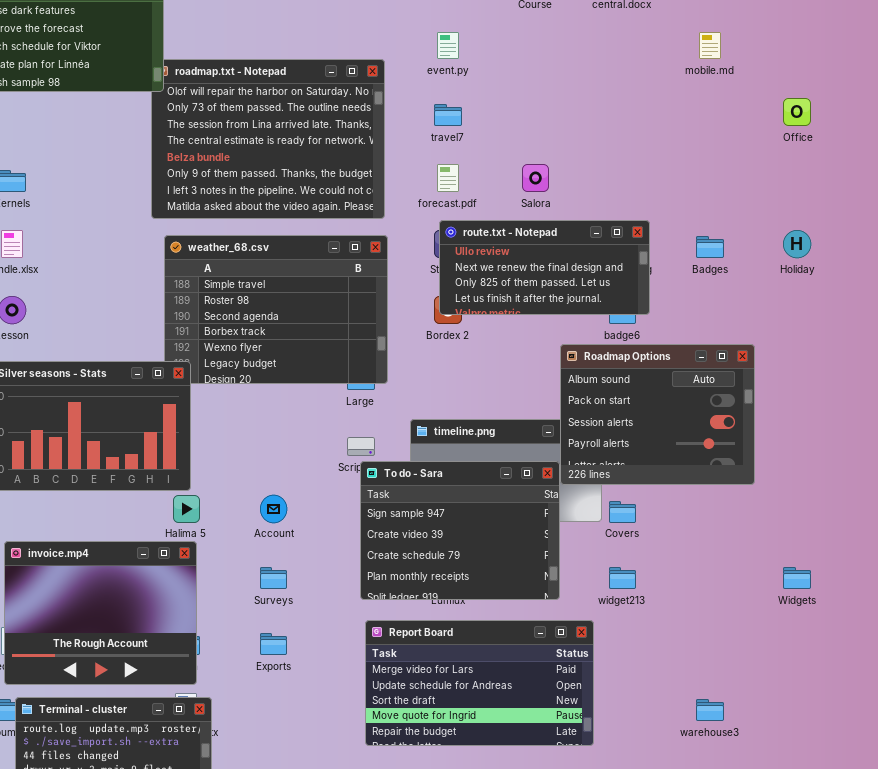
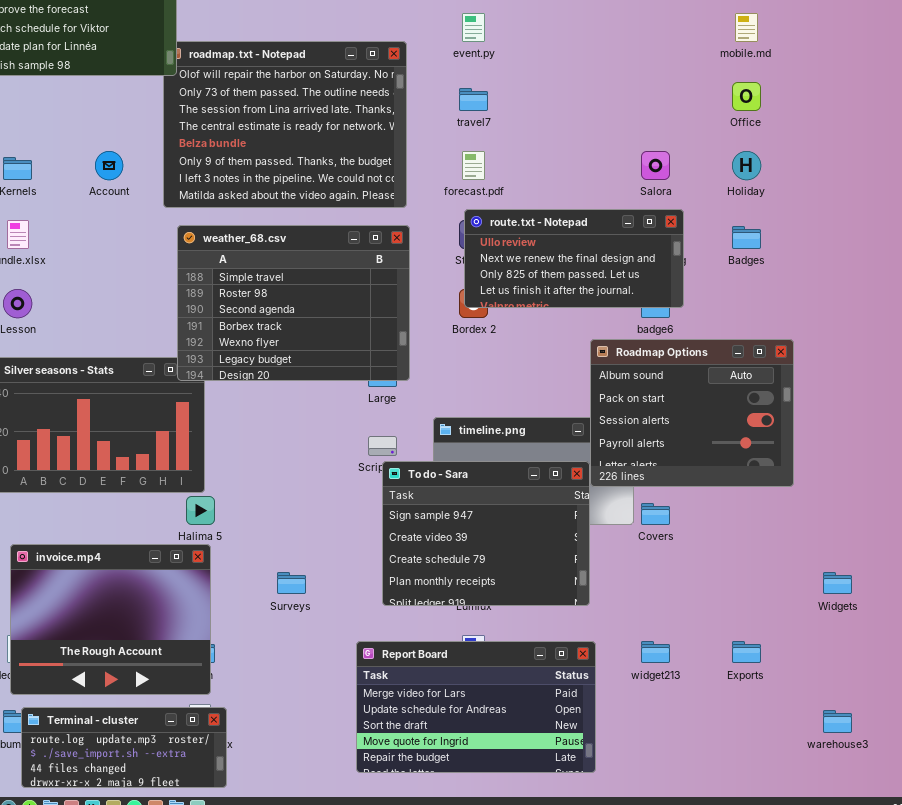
Office: [783,98,811,126] -> [732,82,761,111], moved
Salora: [522,164,549,192] -> [641,151,670,180], moved
Holiday: [783,230,811,258] -> [732,151,761,180], moved
weather_68.csv: [164,235,388,384] -> [177,225,410,381], raised
Account: [260,495,287,523] -> [95,151,123,180], moved
widget213: [609,567,636,589] -> [641,641,670,663], moved
Report Board: [365,620,594,746] -> [356,641,596,773], moved
Exports: [260,633,287,655] -> [732,641,761,663], moved
warehouse3: [696,699,724,721] -> [823,710,852,733], moved

